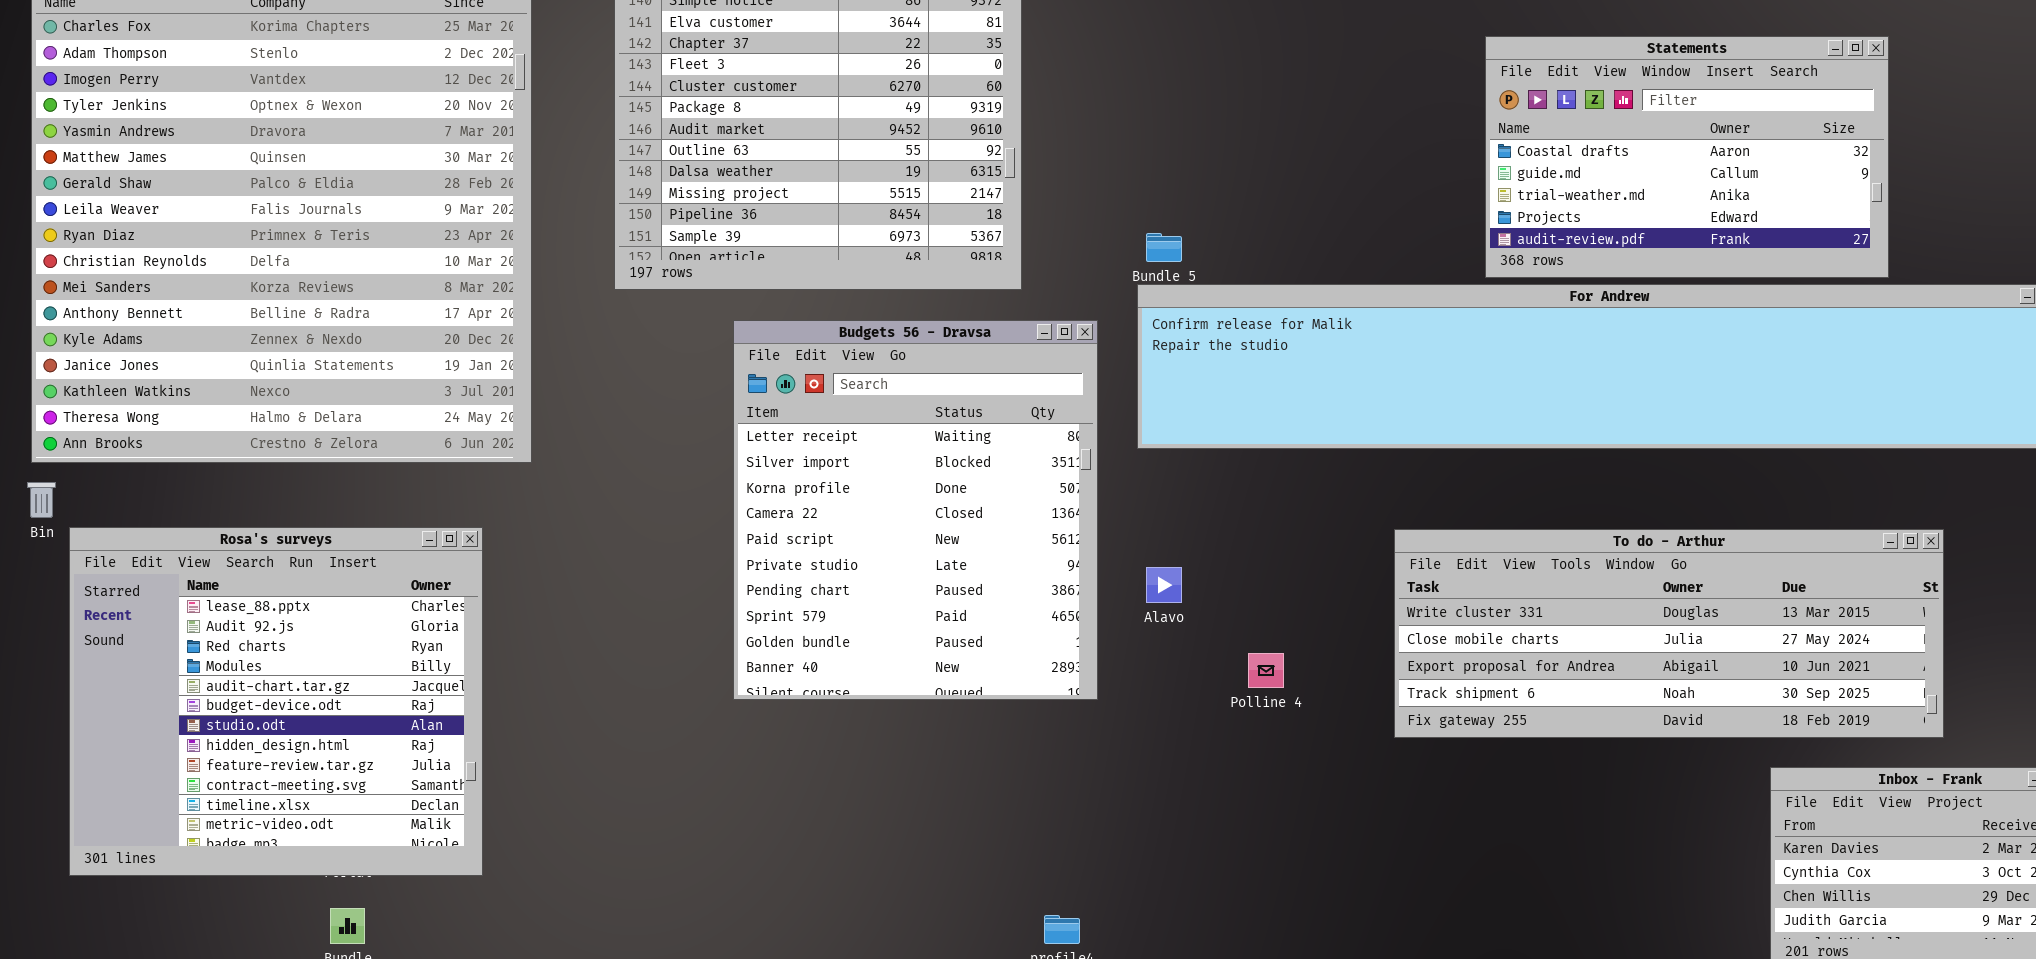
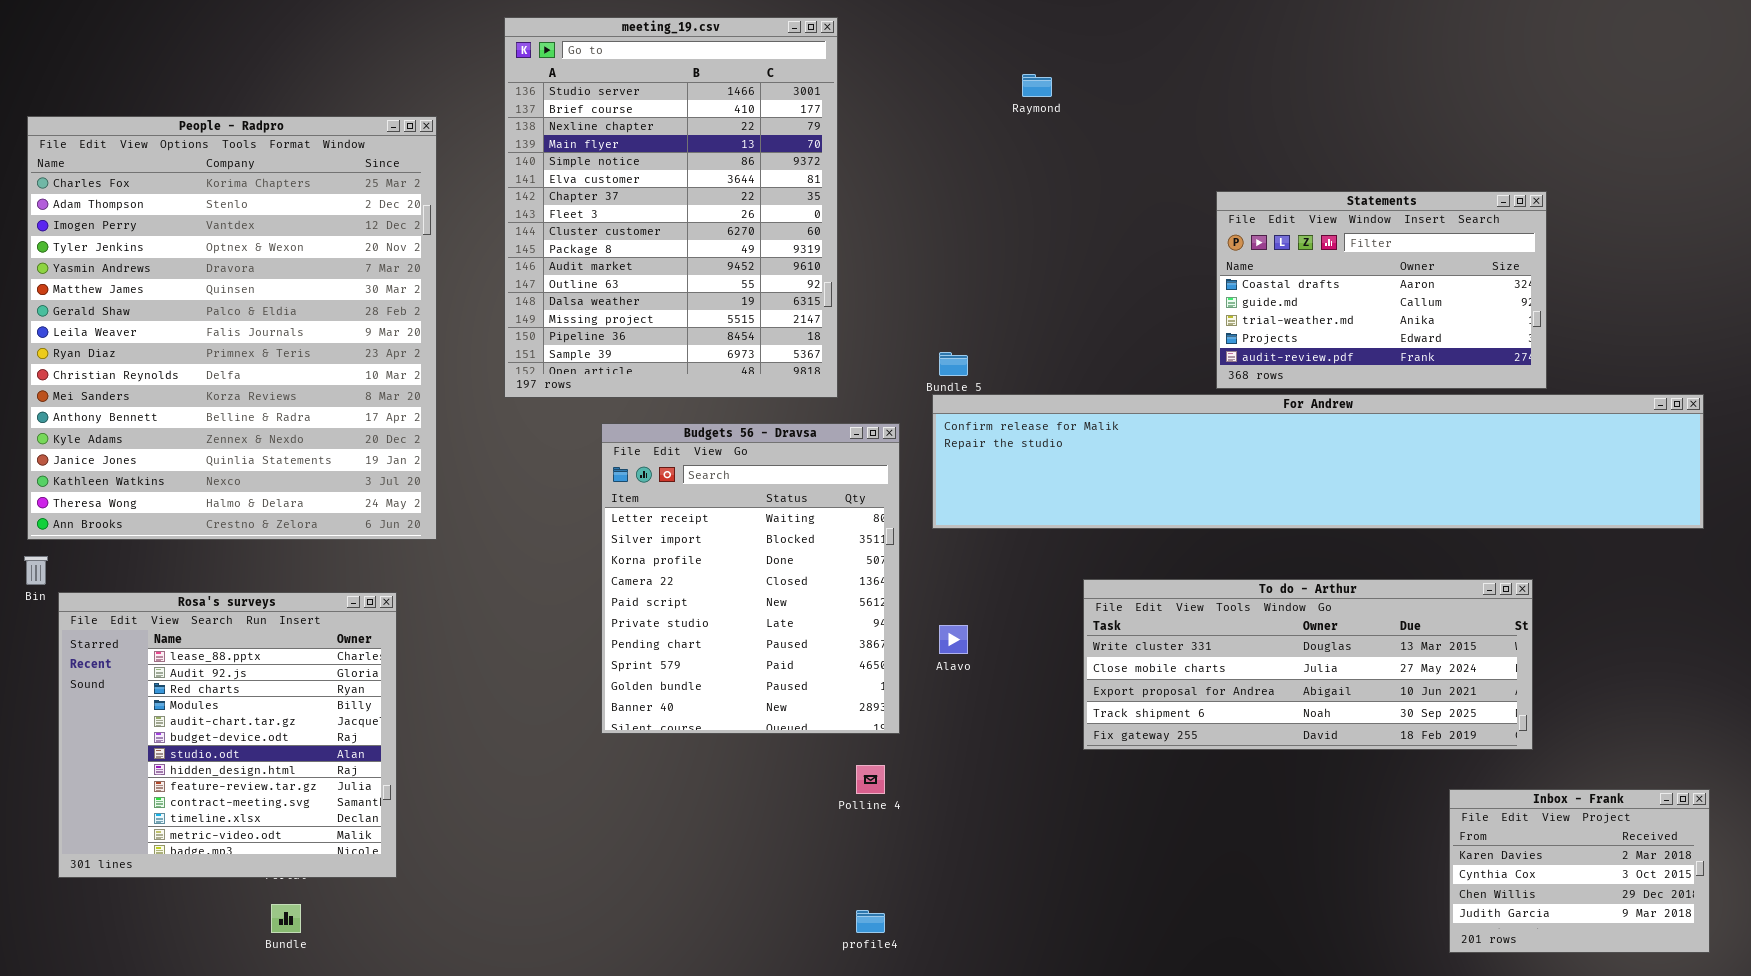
To do - Arthur: [1394,529,1944,738] -> [1083,579,1533,750], moved
Polline 4: [1248,653,1284,688] -> [856,765,885,794], moved

